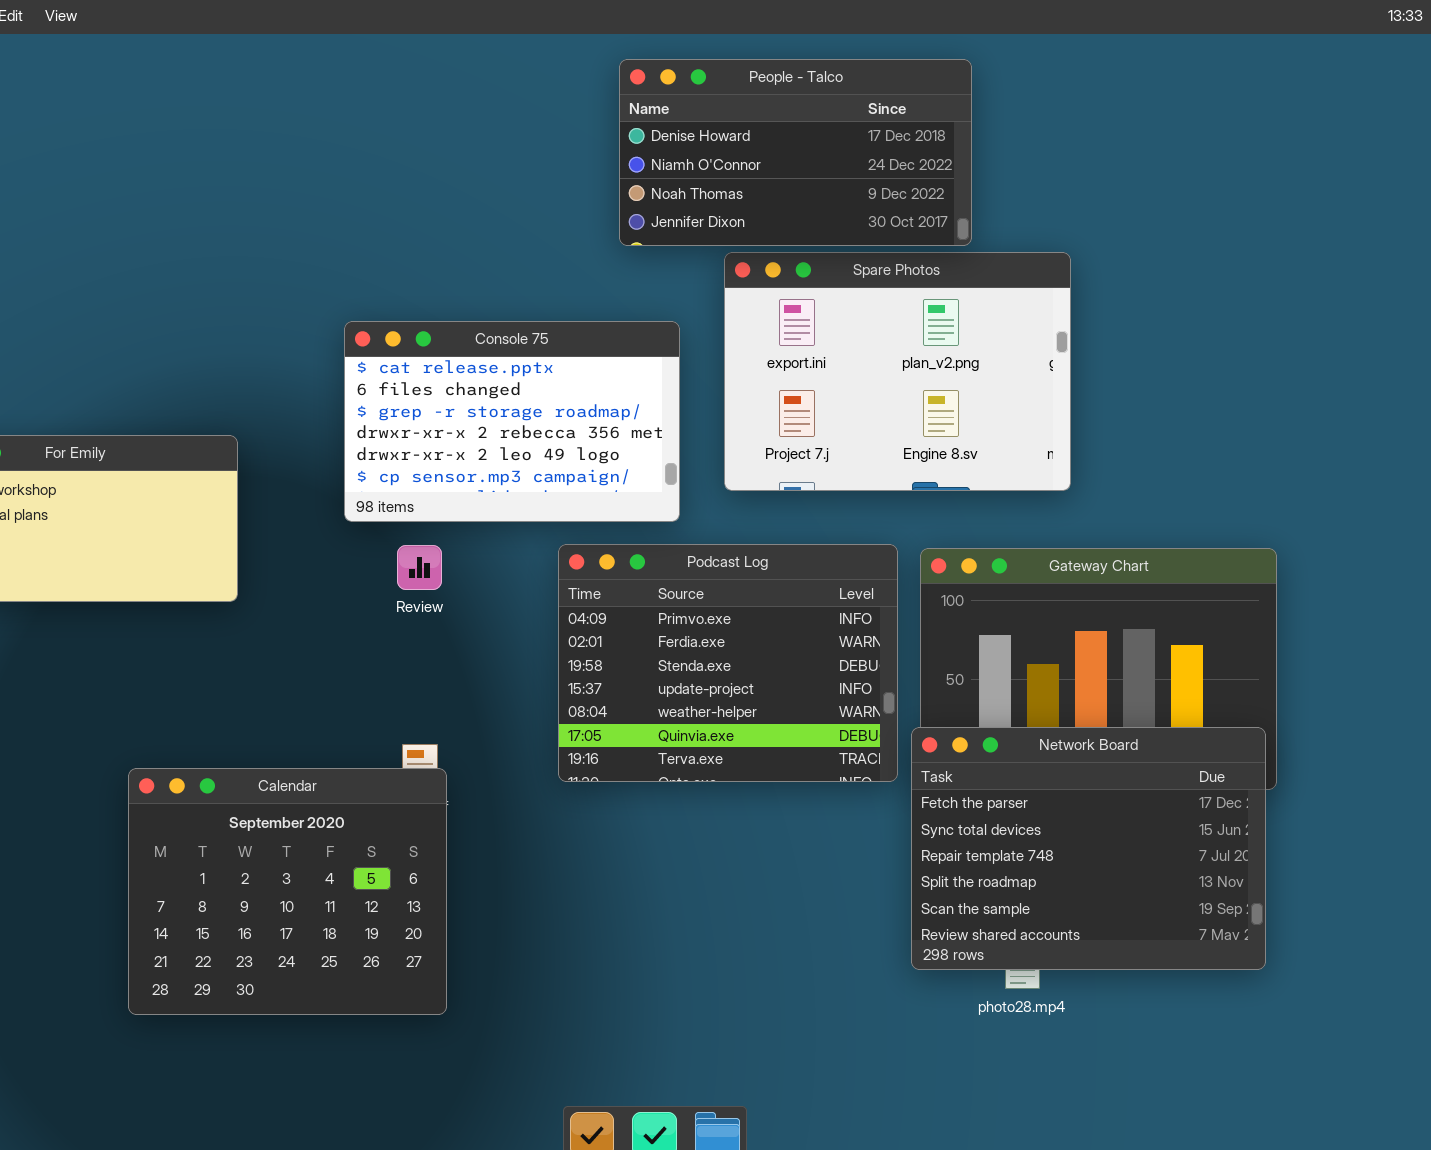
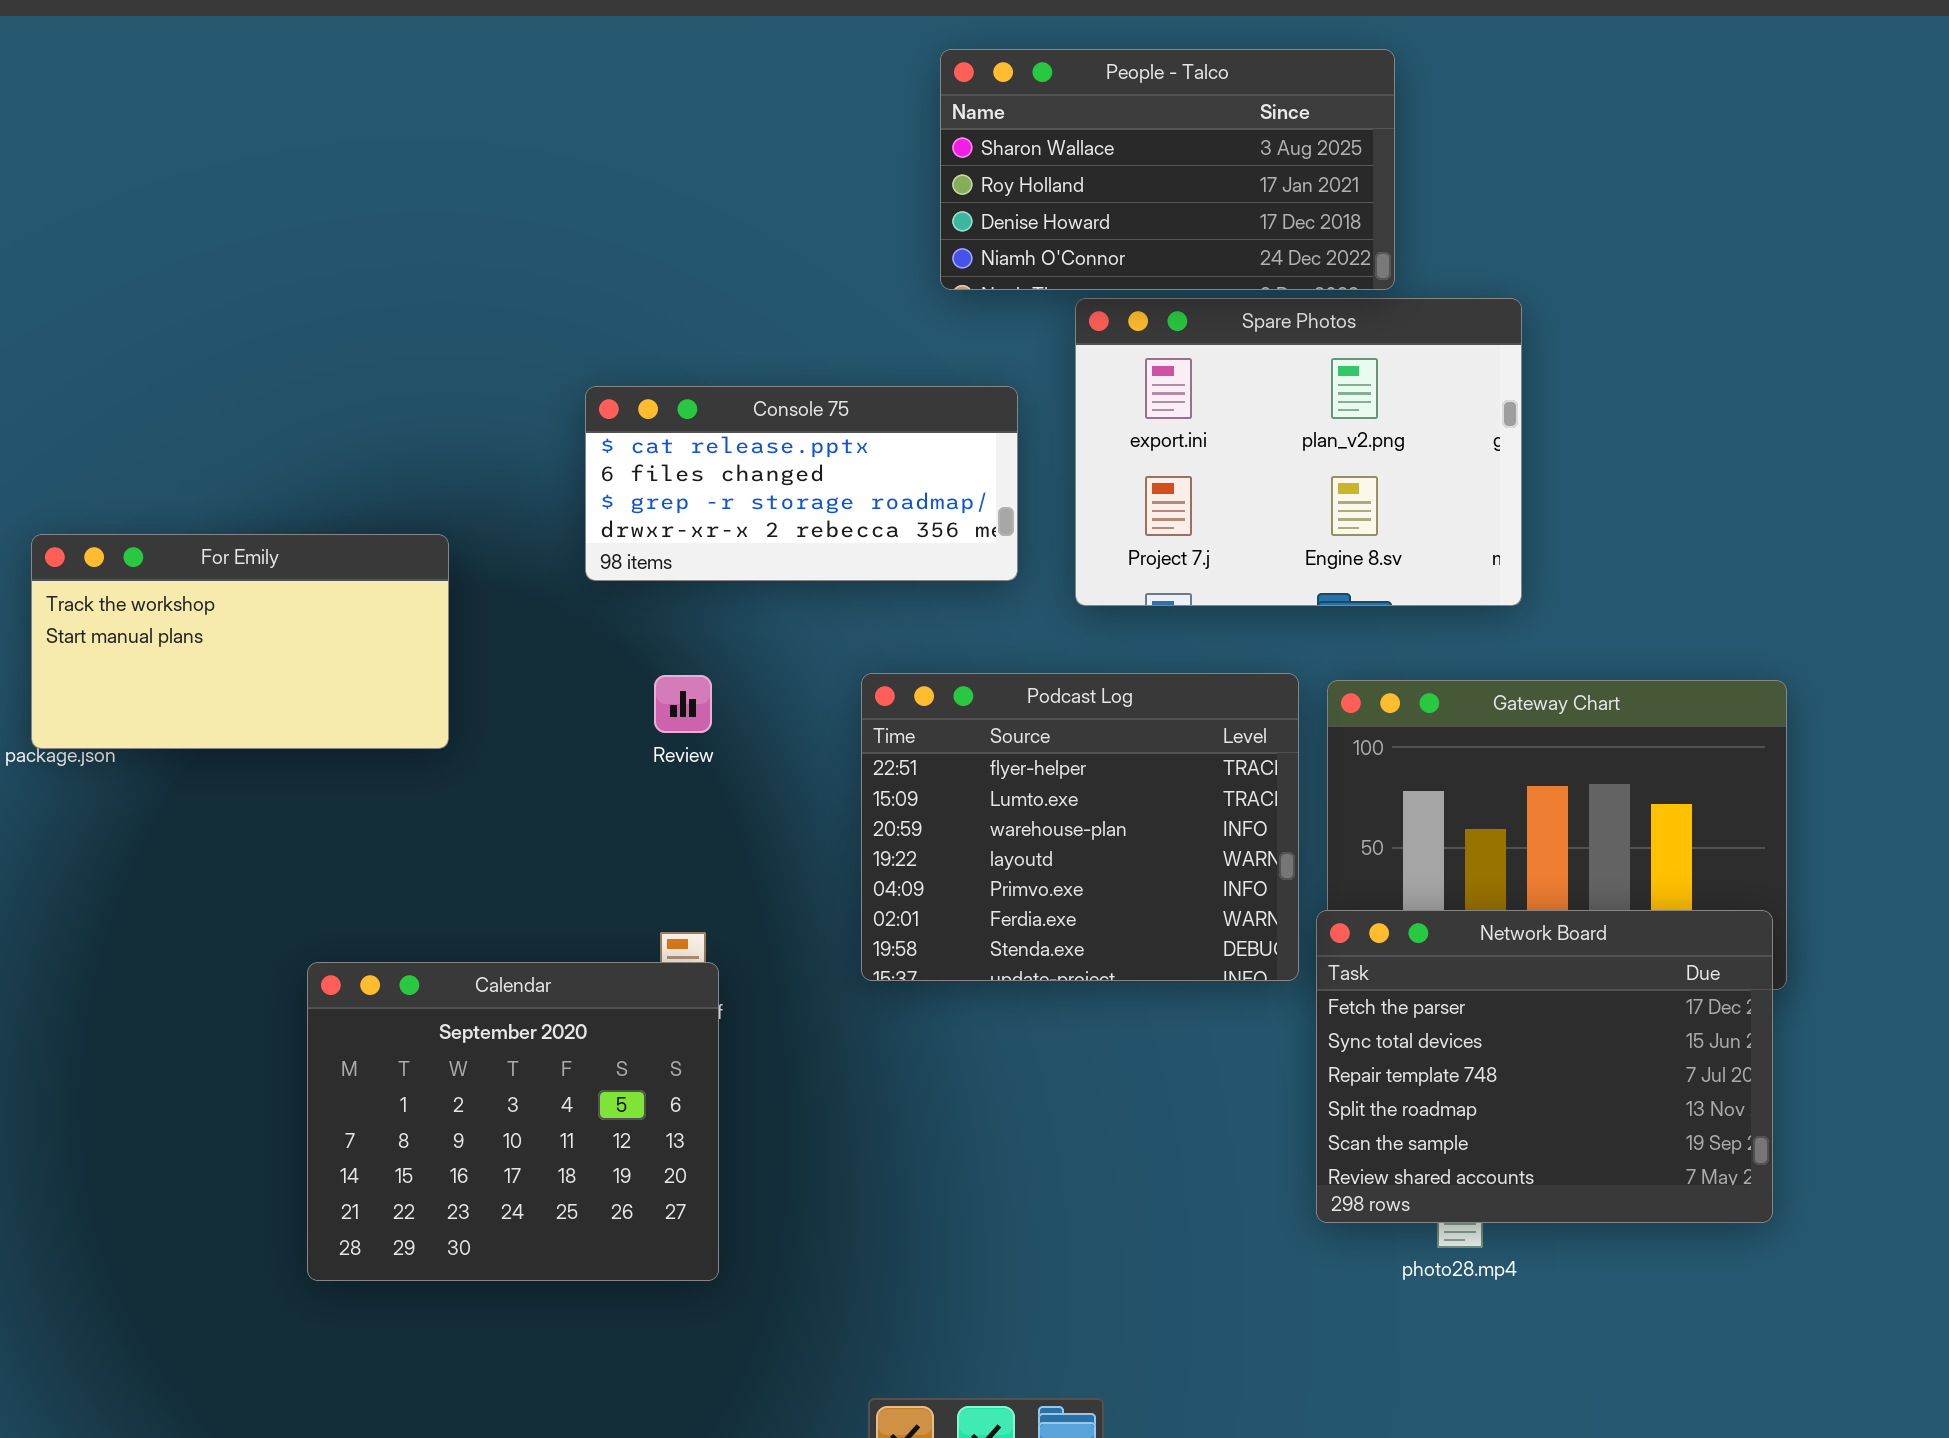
People - Talco: [619,59,972,246] -> [940,49,1395,290], scrolled up 2 rows
Console 75: [344,321,680,522] -> [585,386,1018,581], resized
Podcast Log: [558,544,898,782] -> [861,673,1299,981], scrolled up 4 rows

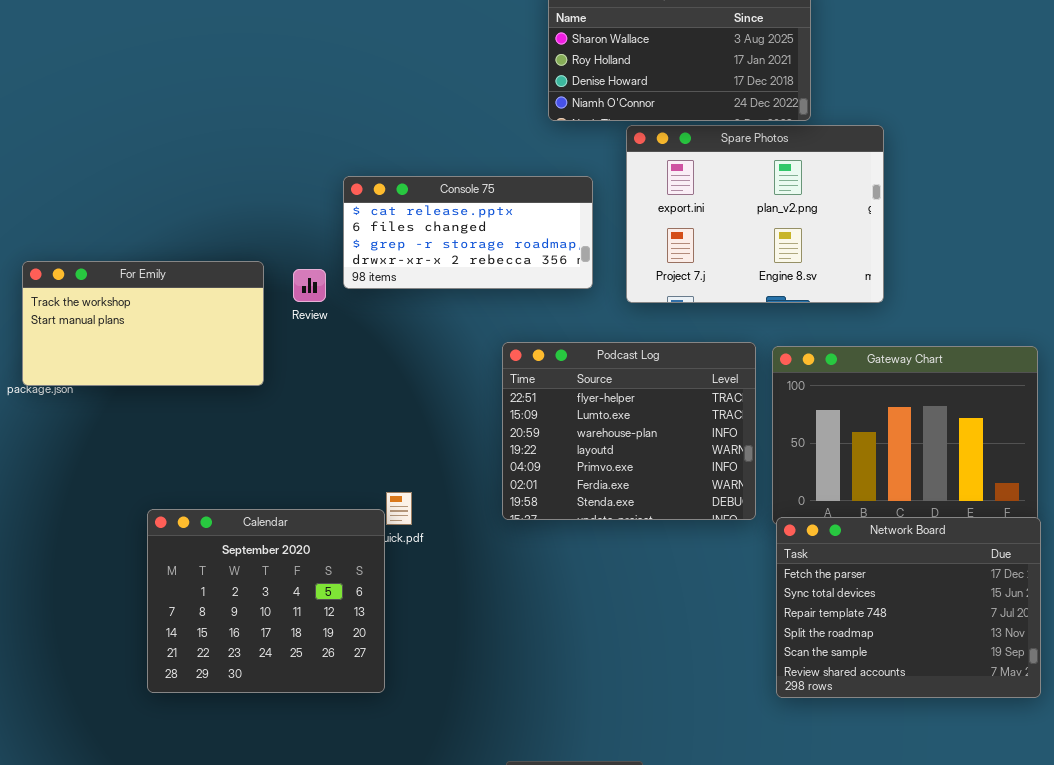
Review: [654,675,712,733] -> [293,269,326,302], moved
Network Board: [1316,910,1773,1223] -> [776,517,1041,698], moved
Calendar: [307,962,719,1281] -> [147,509,385,693], moved

